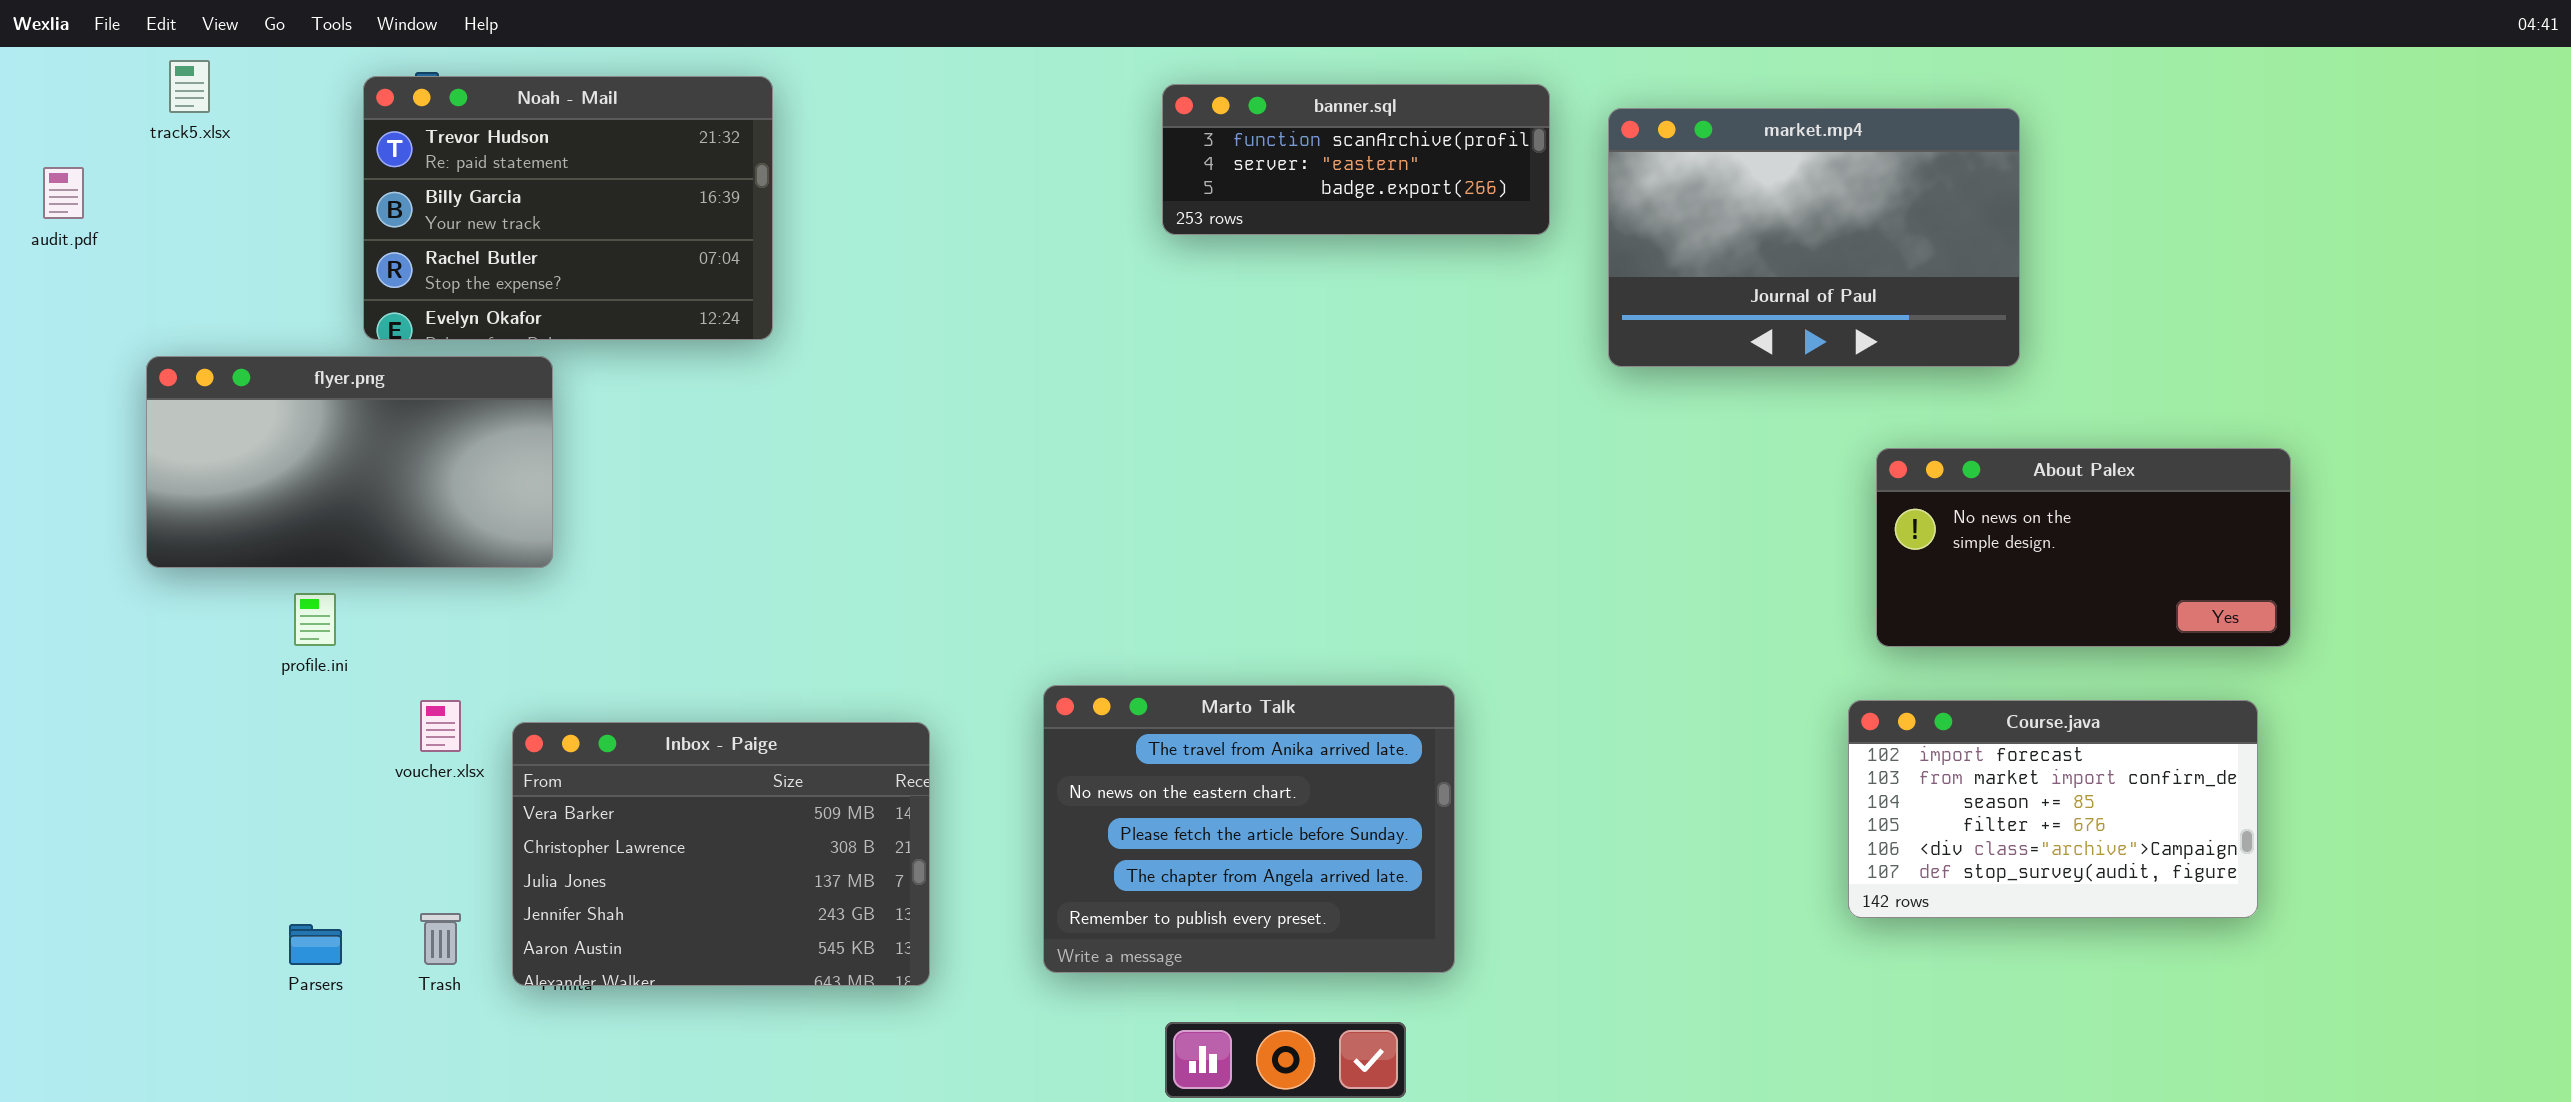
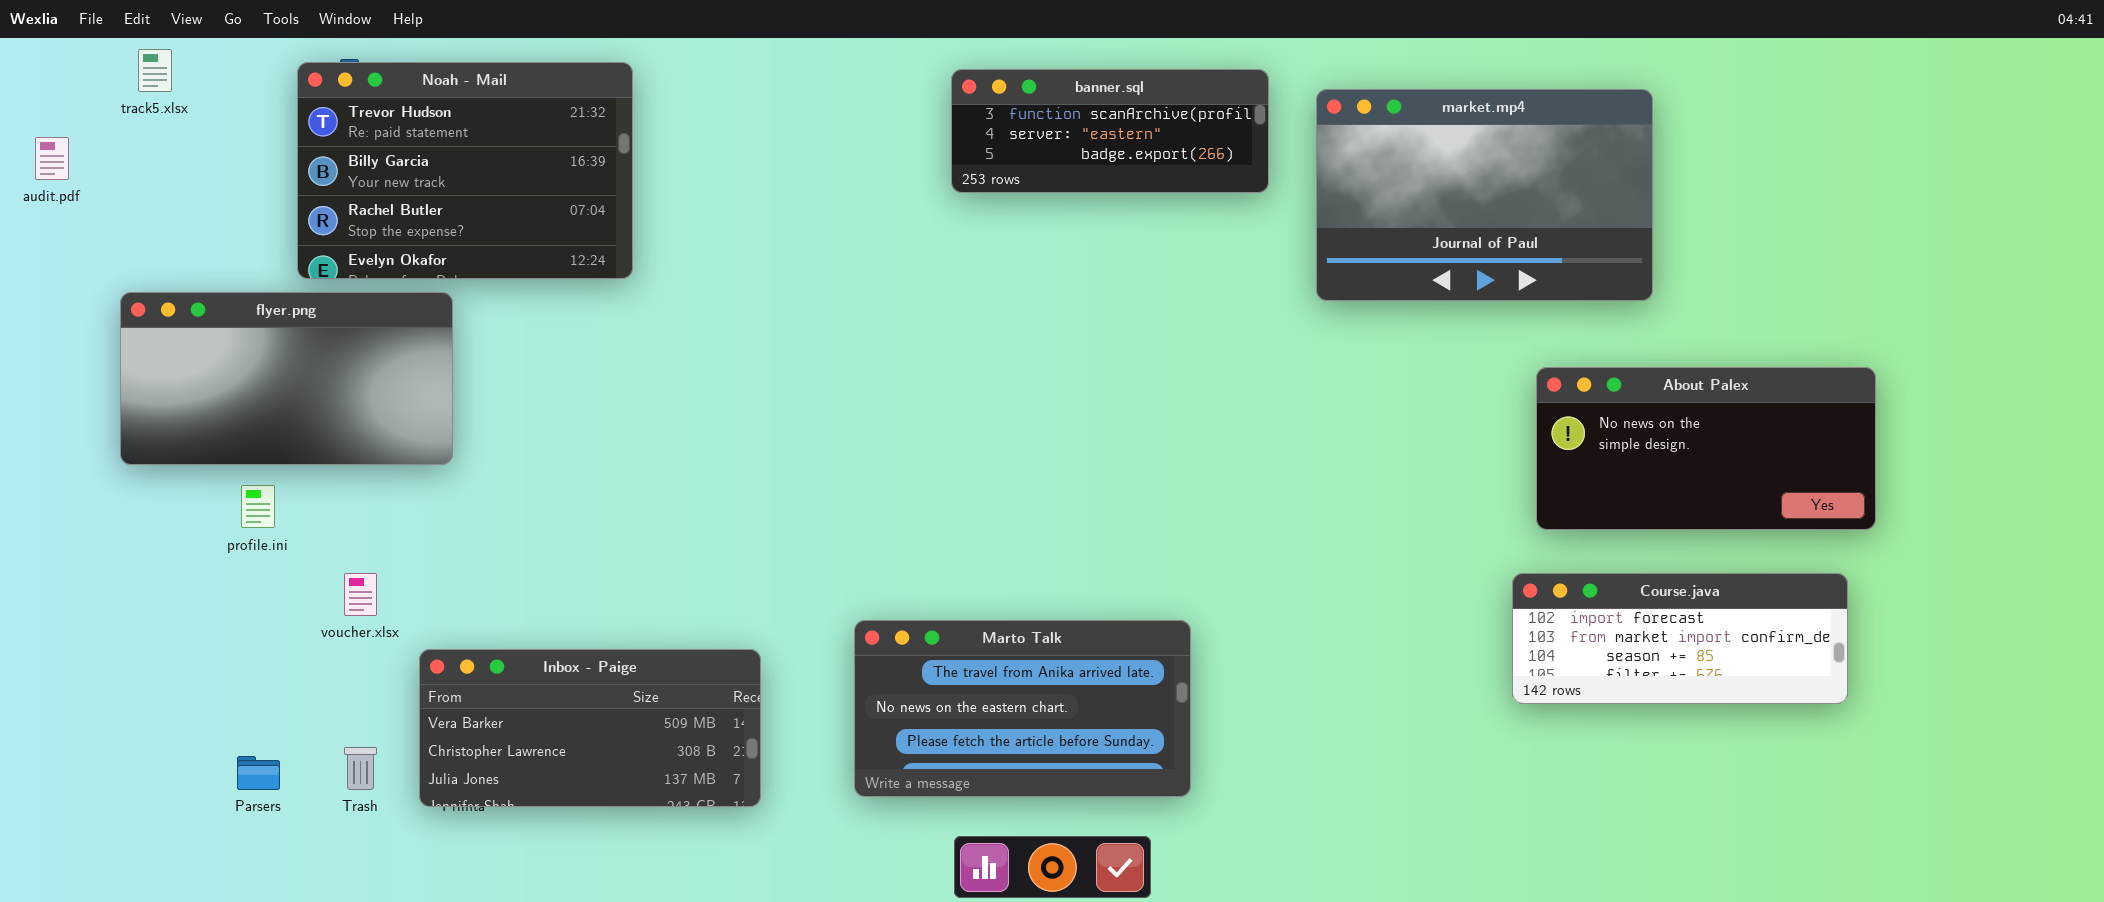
Marto Talk: [1043,685,1455,973] -> [854,620,1191,797], resized
Course.java: [1848,700,2258,918] -> [1512,573,1848,704], resized
Inbox - Paige: [512,722,930,986] -> [419,649,761,807], resized

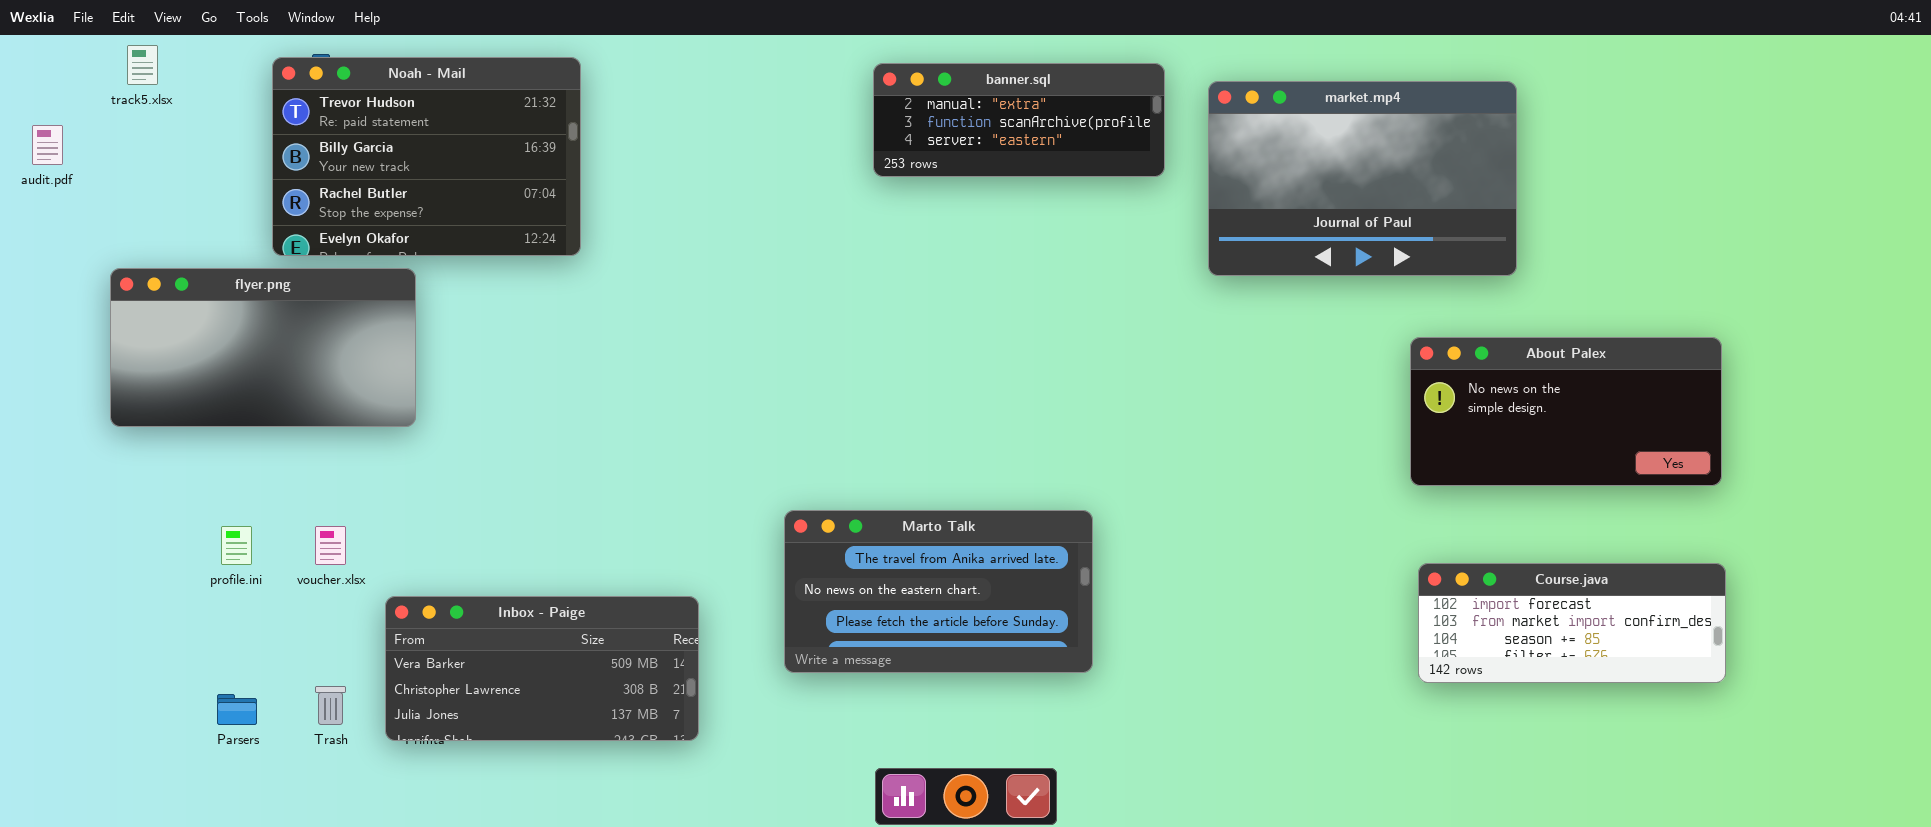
banner.sql: [951,69,1269,193] -> [873,63,1165,177], scrolled up 1 row
profile.ini: [241,485,275,528] -> [221,526,252,565], moved
Course.java: [1512,573,1848,704] -> [1418,563,1726,683], moved
Marto Talk: [854,620,1191,797] -> [784,510,1093,673], moved

